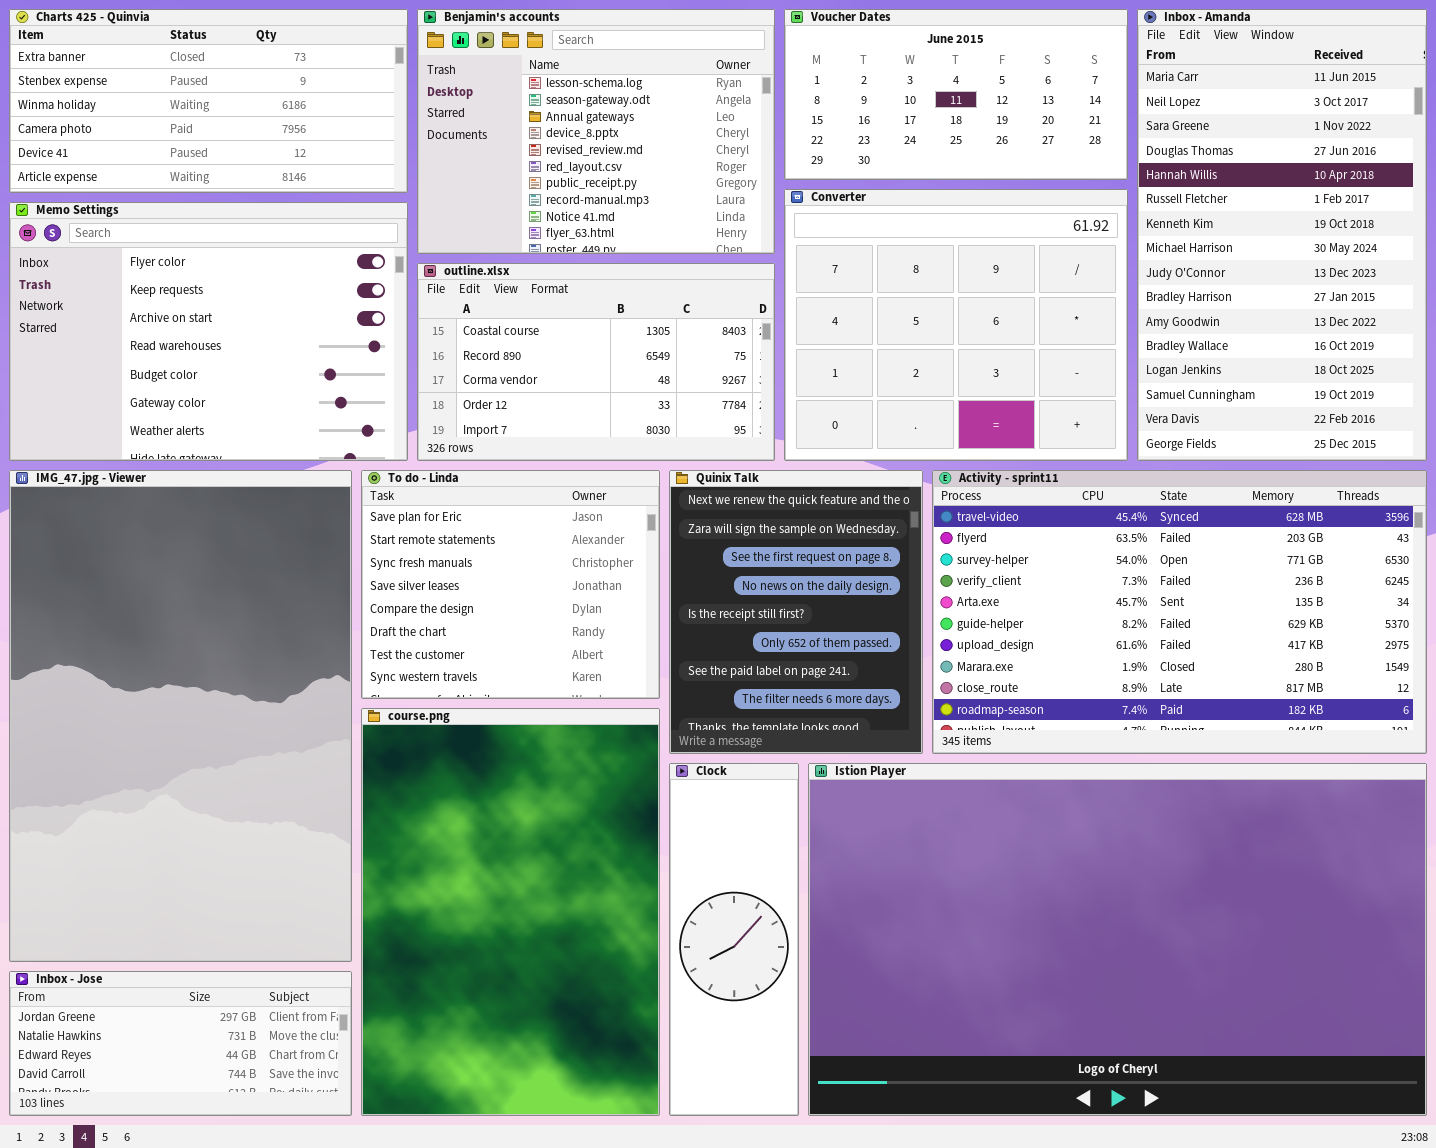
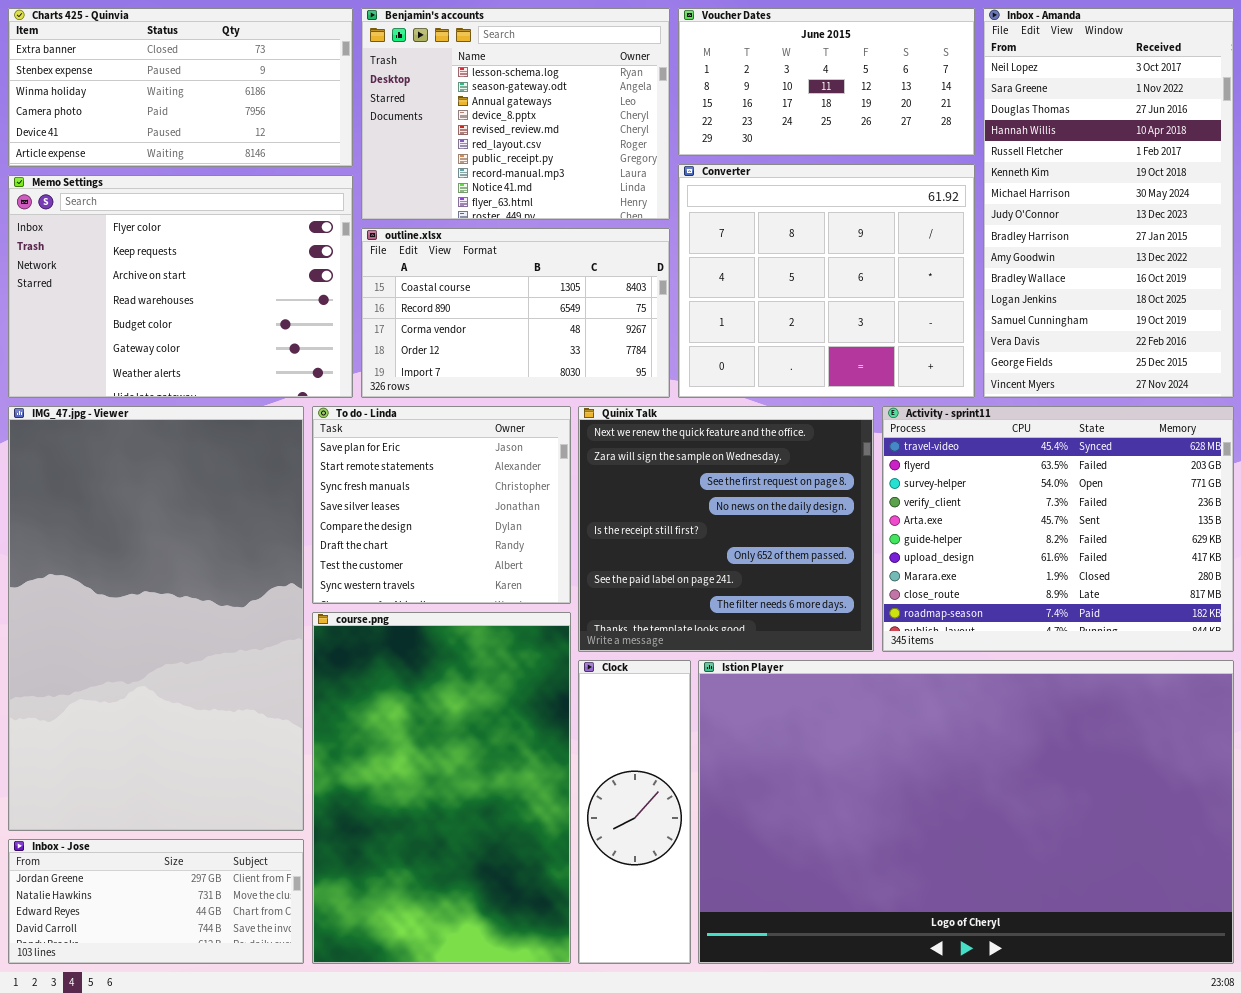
Inbox - Amanda: [1137,9,1427,461] -> [983,8,1234,398], scrolled down 1 row
Quinix Talk: [669,470,923,754] -> [578,406,874,652], resized
Activity - sprint11: [932,470,1427,754] -> [882,406,1234,652], resized

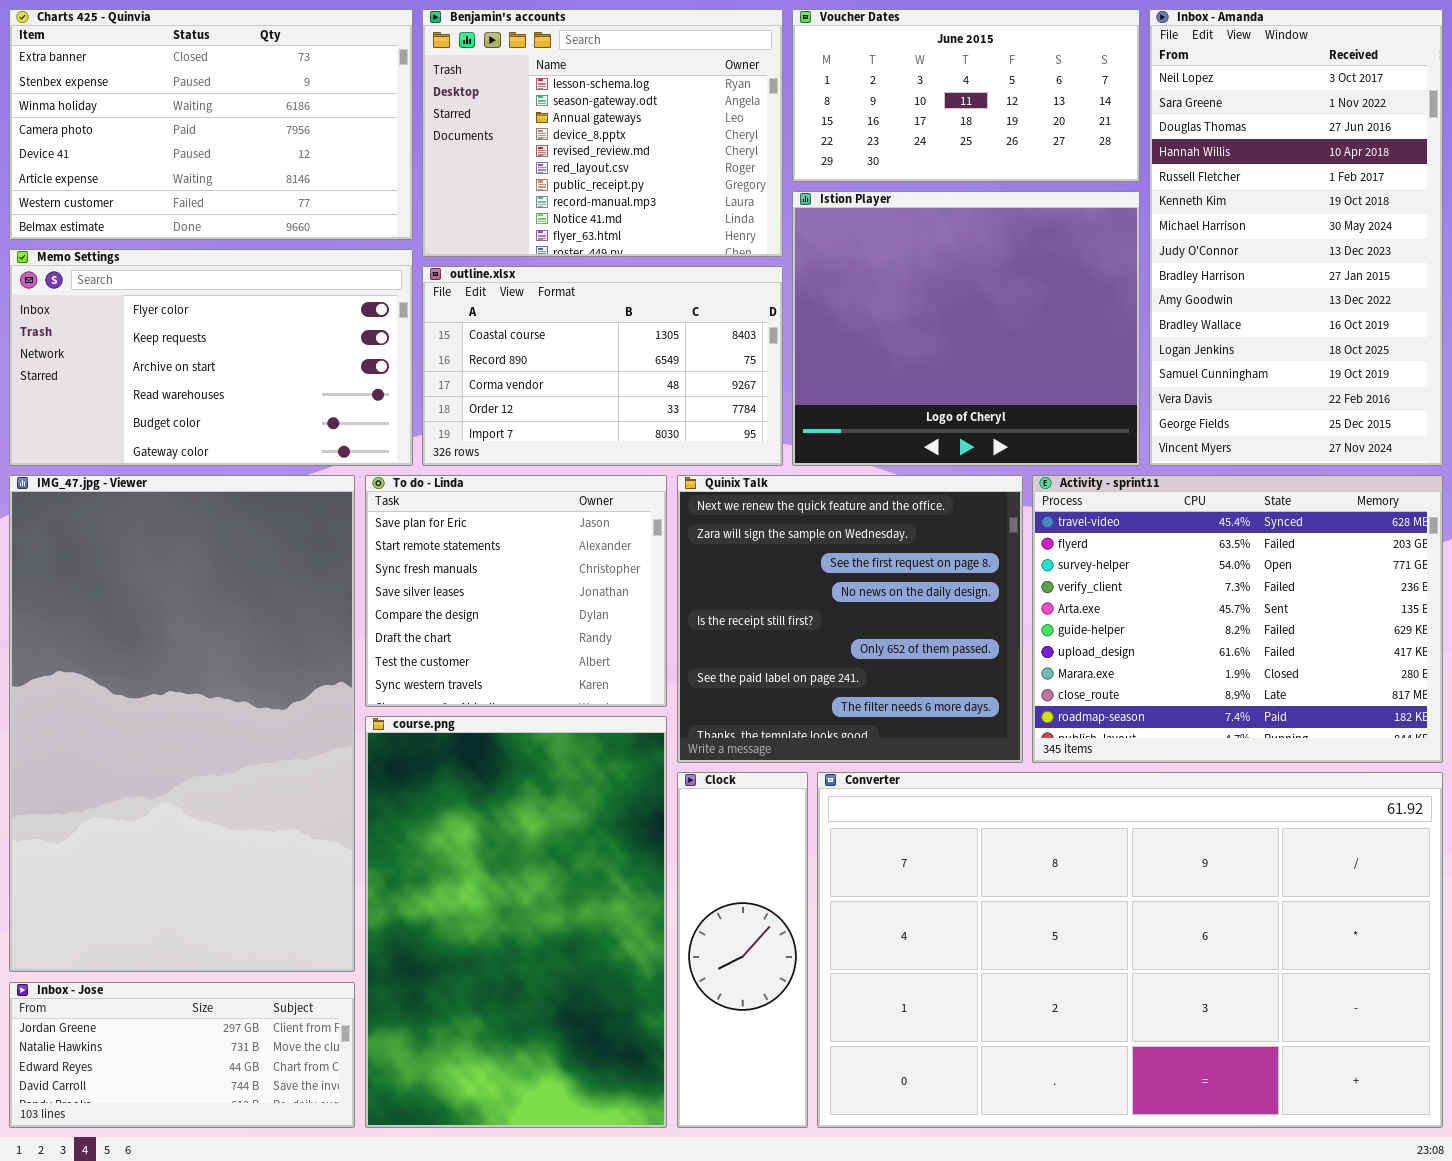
Charts 425 - Quinvia: [8,8,353,167] -> [9,9,413,240], resized
Converter: [678,164,975,398] -> [817,772,1443,1128], moved, resized
Memo Settings: [8,175,353,398] -> [9,249,413,466], resized
Istion Player: [698,660,1234,964] -> [792,191,1140,466], moved, resized

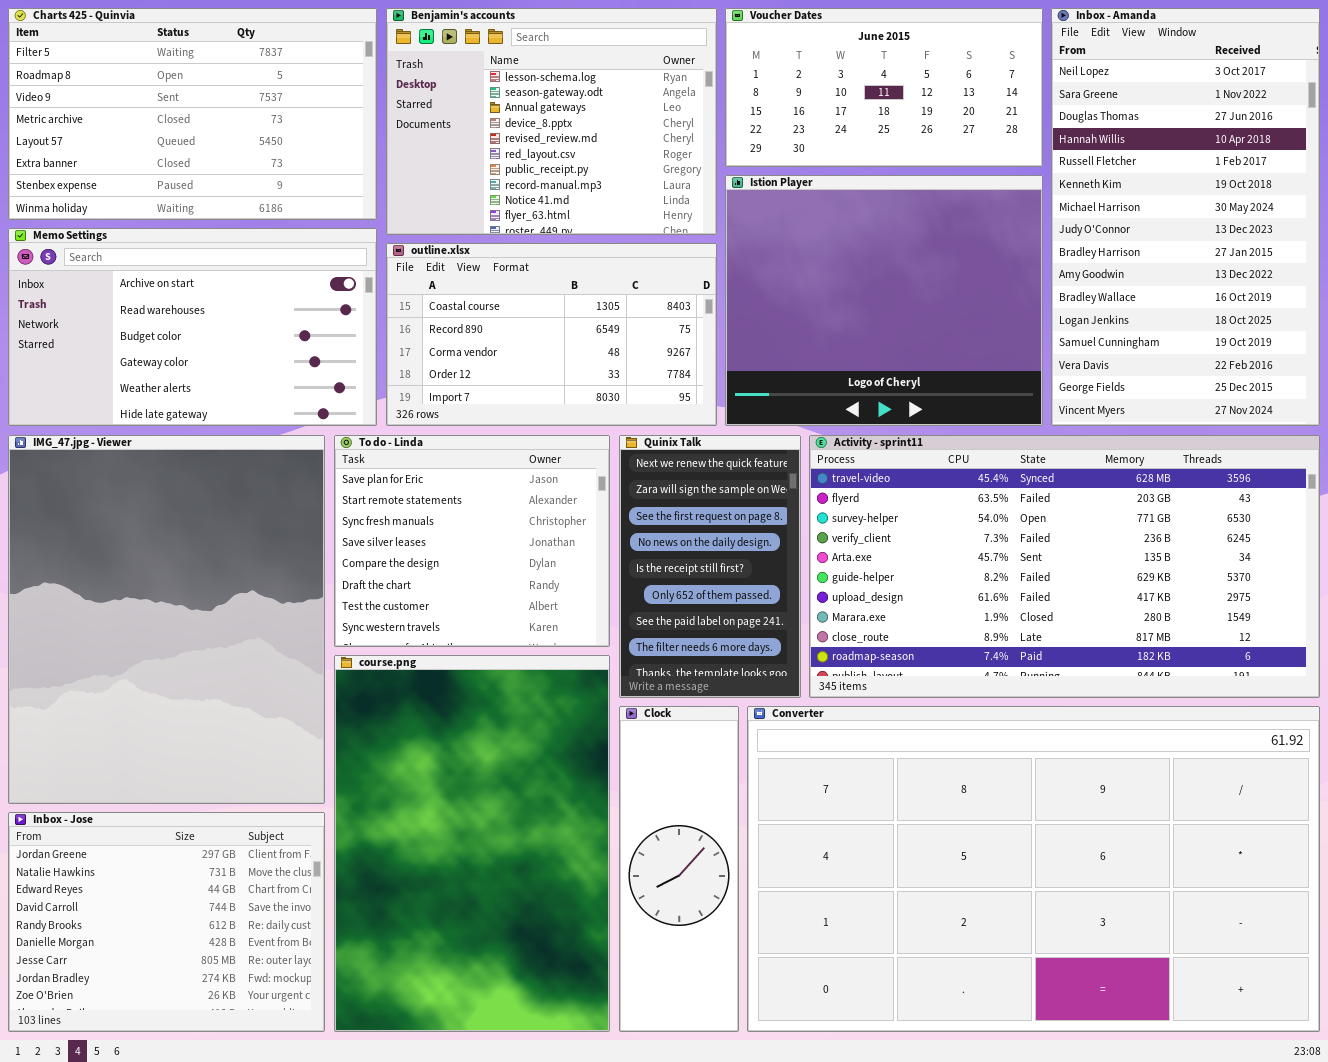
Charts 425 - Quinvia: [9,9,413,240] -> [8,8,377,220], scrolled up 5 rows
Memo Settings: [9,249,413,466] -> [8,228,377,426], scrolled down 2 rows
IMG_47.jpg - Viewer: [9,475,355,972] -> [8,435,325,804], resized
Quinix Talk: [677,475,1023,763] -> [619,435,801,698], resized
Activity - sprint11: [1032,475,1443,763] -> [809,435,1320,698], resized
Inbox - Jose: [9,982,355,1128] -> [8,812,325,1032], resized

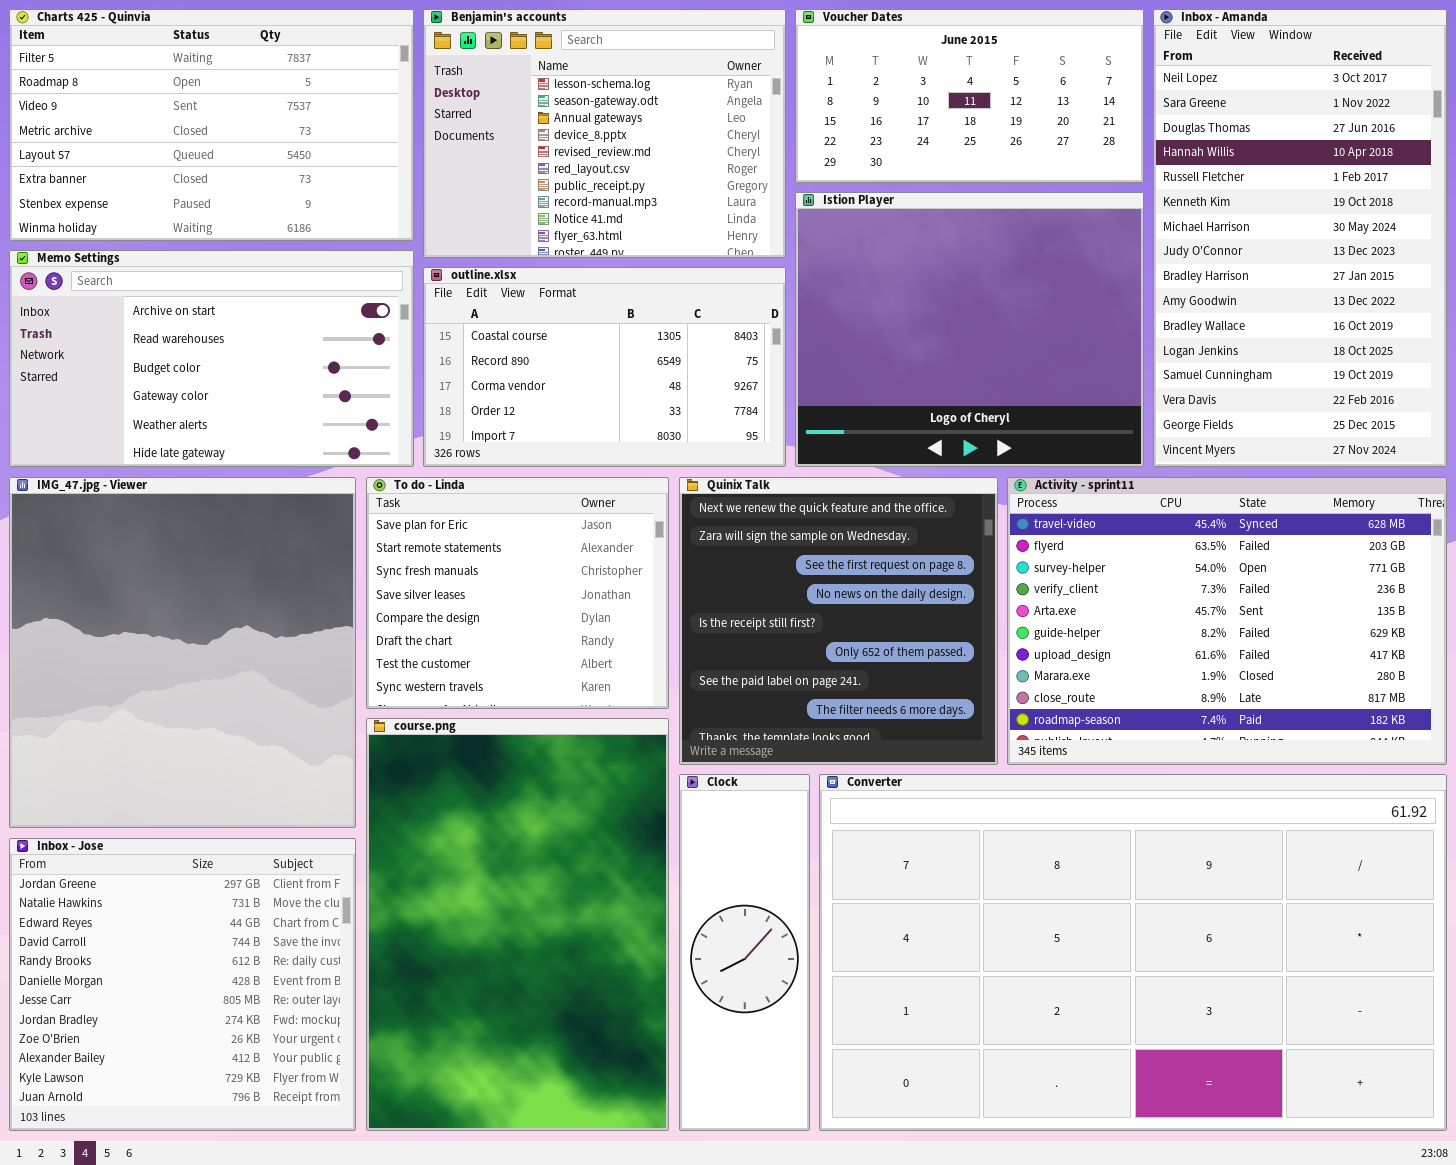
IMG_47.jpg - Viewer: [8,435,325,804] -> [9,477,356,828], resized
Quinix Talk: [619,435,801,698] -> [679,477,998,765], resized
Activity - sprint11: [809,435,1320,698] -> [1007,477,1447,765], resized
Inbox - Jose: [8,812,325,1032] -> [9,838,356,1131], resized

